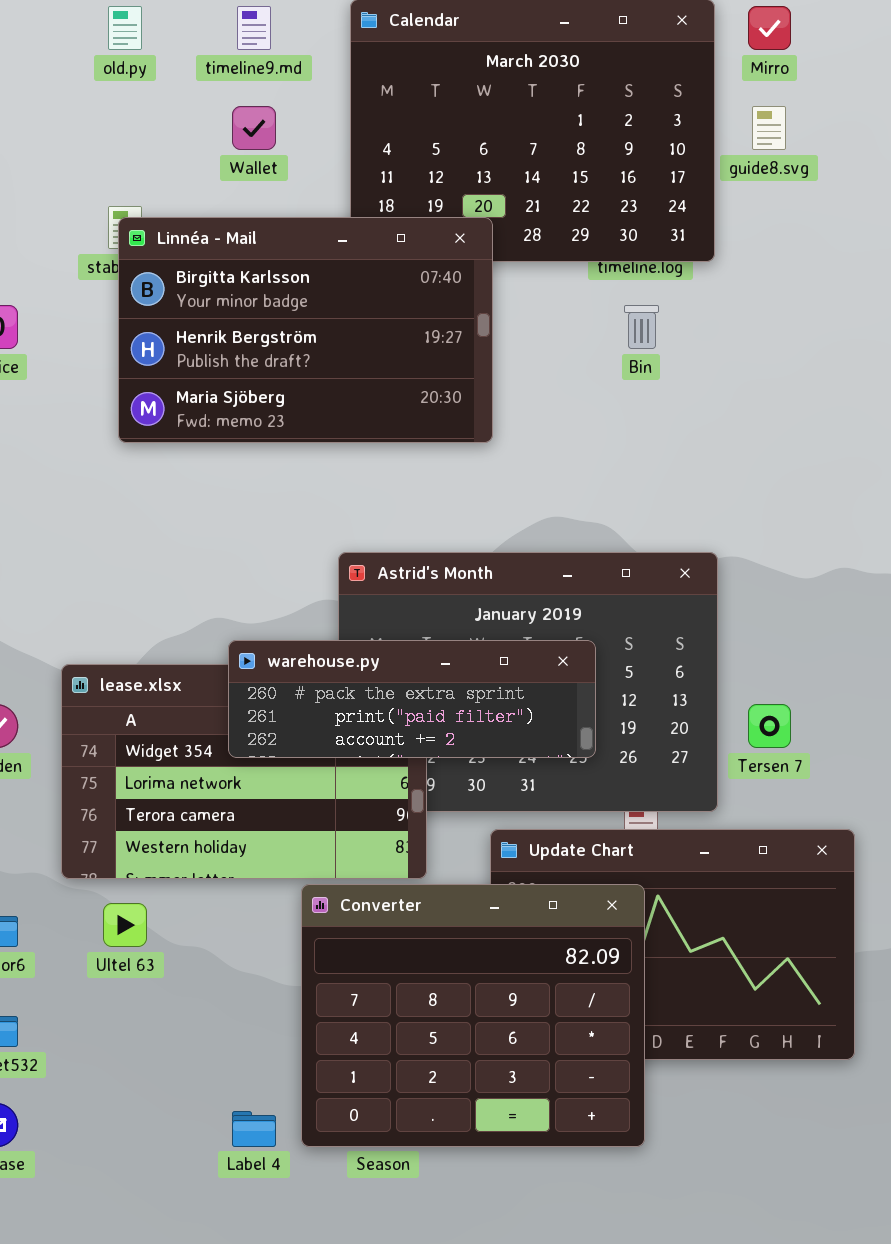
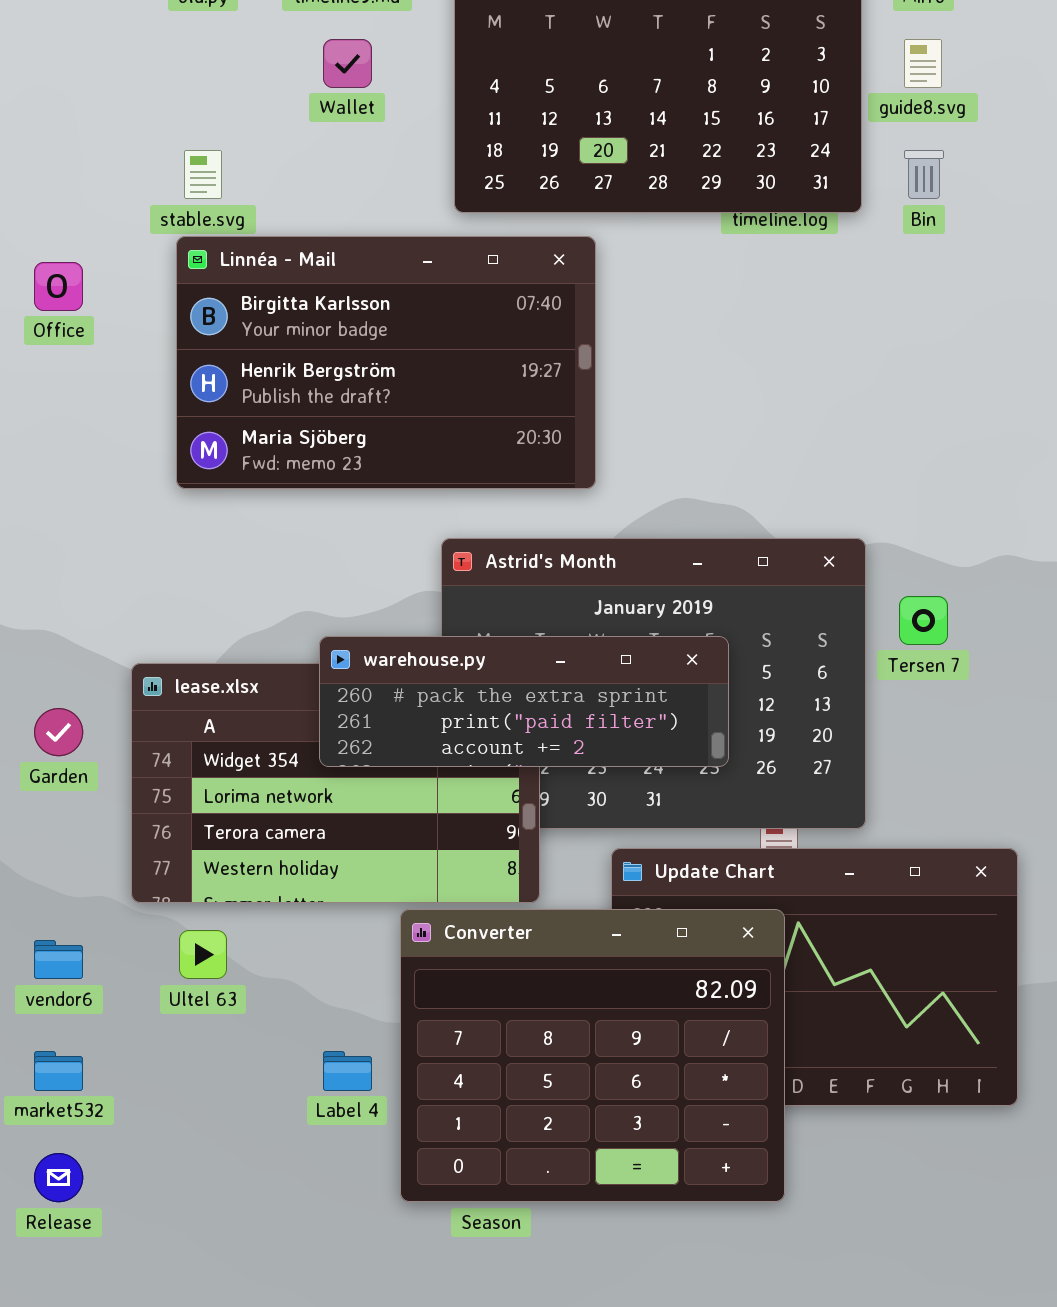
Linnéa - Mail: [118,217,493,443] -> [176,236,596,489], moved
Bin: [624,305,659,349] -> [904,150,944,199], moved
Tersen 7: [748,704,791,748] -> [899,596,948,645], moved
Label 4: [232,1111,276,1147] -> [323,1051,372,1091], moved

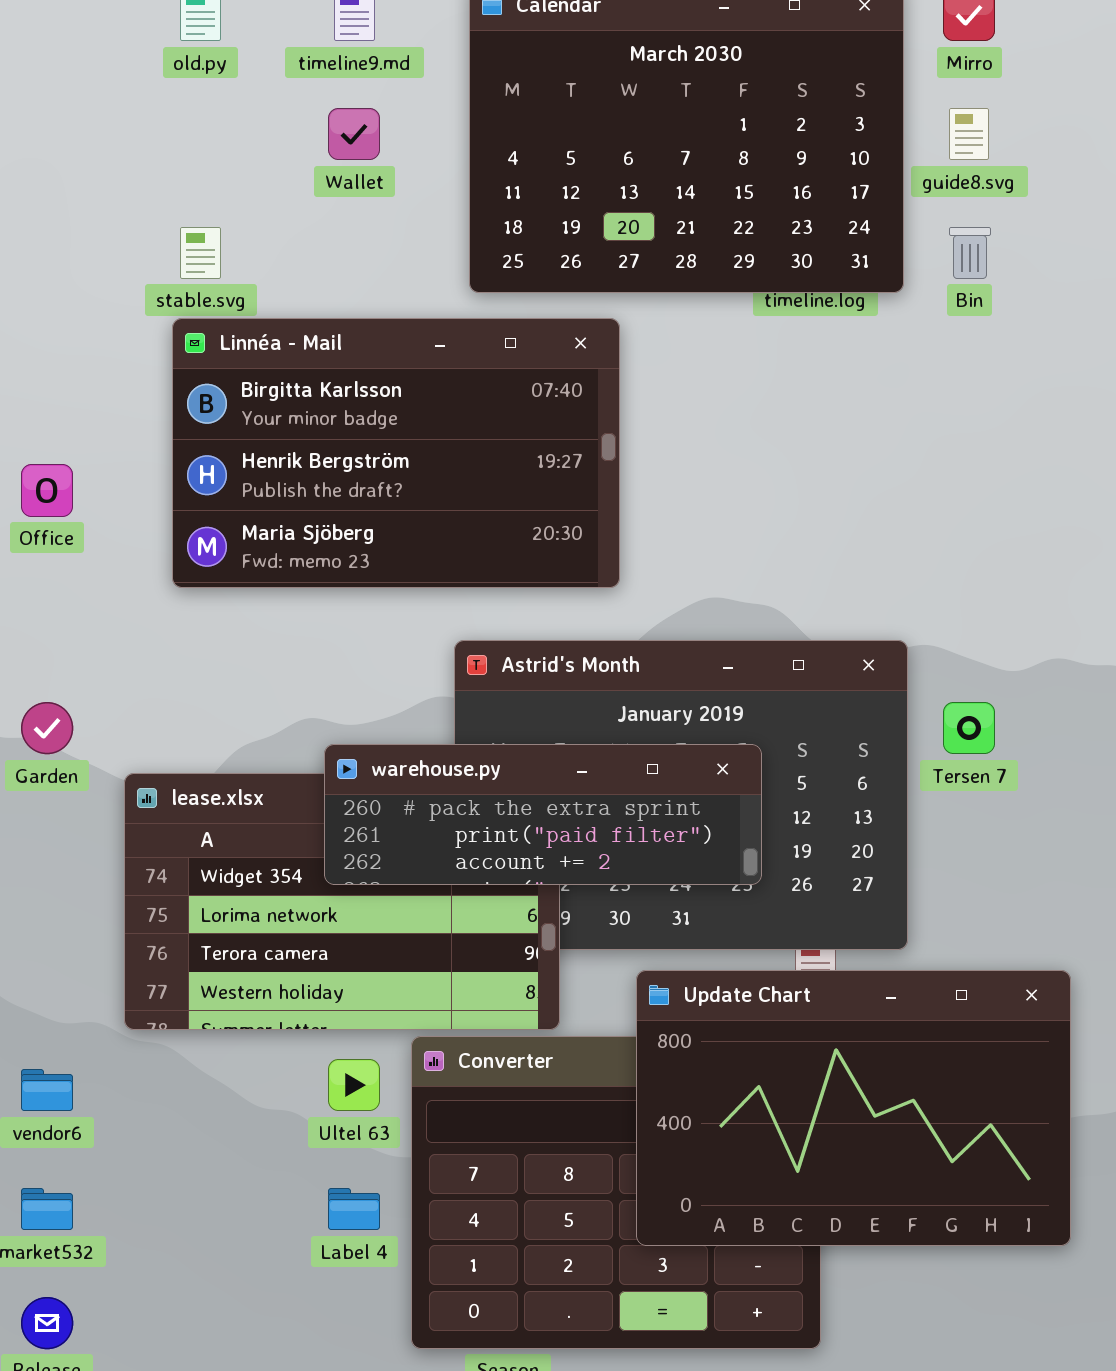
Office: [34,262,83,311] -> [21,464,73,517], moved
Garden: [34,708,83,756] -> [21,702,73,754], moved
Update Chart: [611,848,1018,1106] -> [636,970,1071,1246], raised
Ultel 63: [179,930,227,979] -> [328,1059,380,1111], moved

